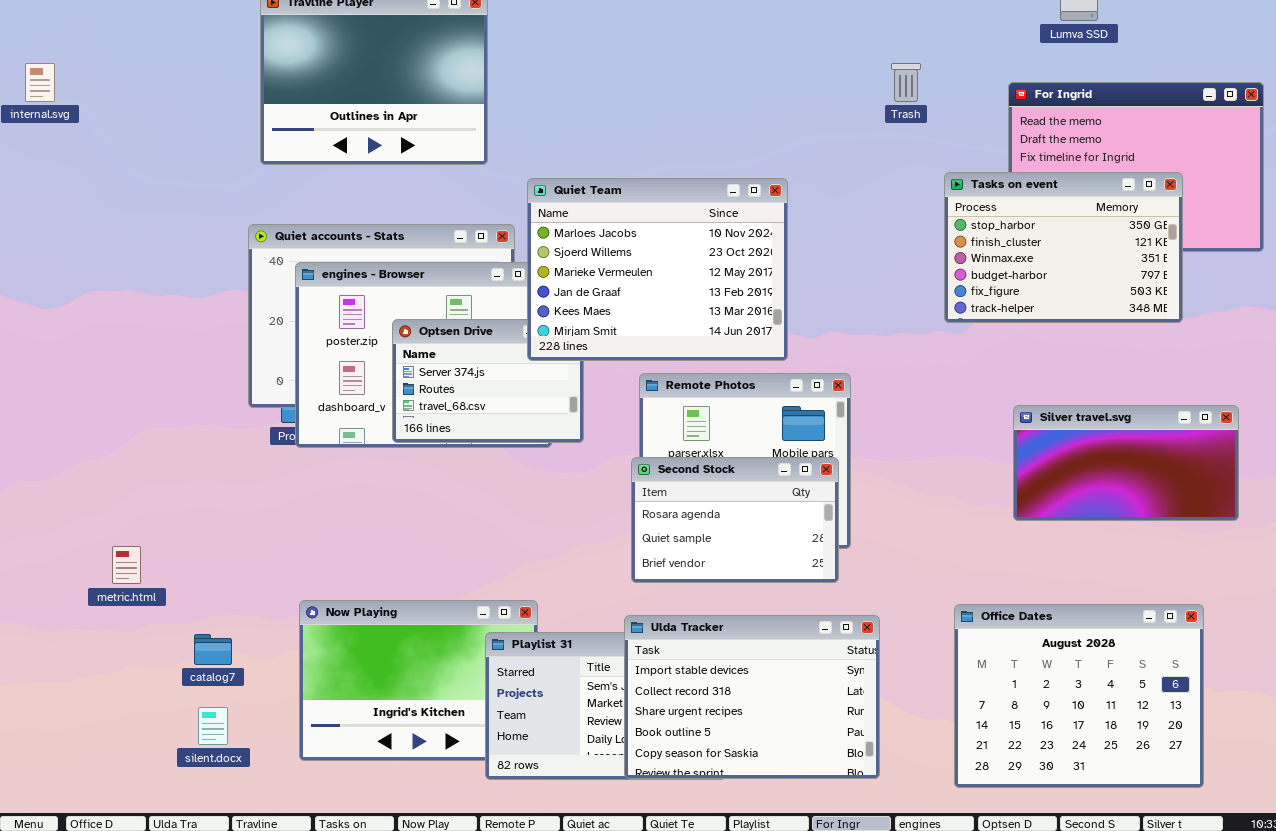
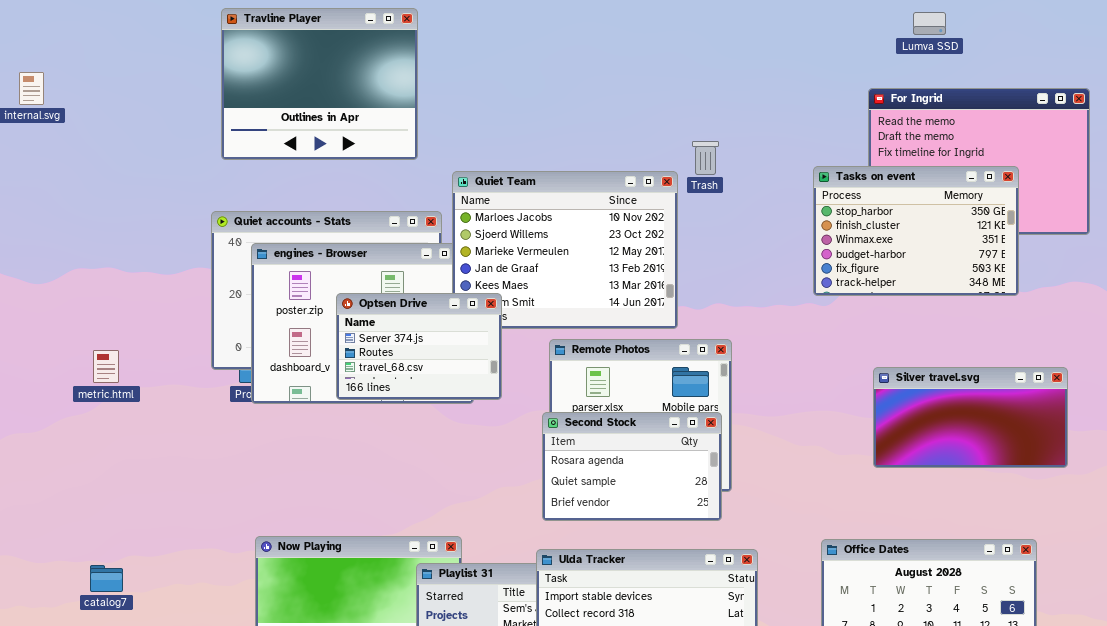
Trash: [891,63,921,102] -> [692,141,719,175], moved
Optsen Drive: [392,319,584,443] -> [336,293,502,400], raised
metric.html: [112,546,141,584] -> [93,350,119,383], moved
catalog7: [194,634,232,665] -> [90,565,123,592], moved

